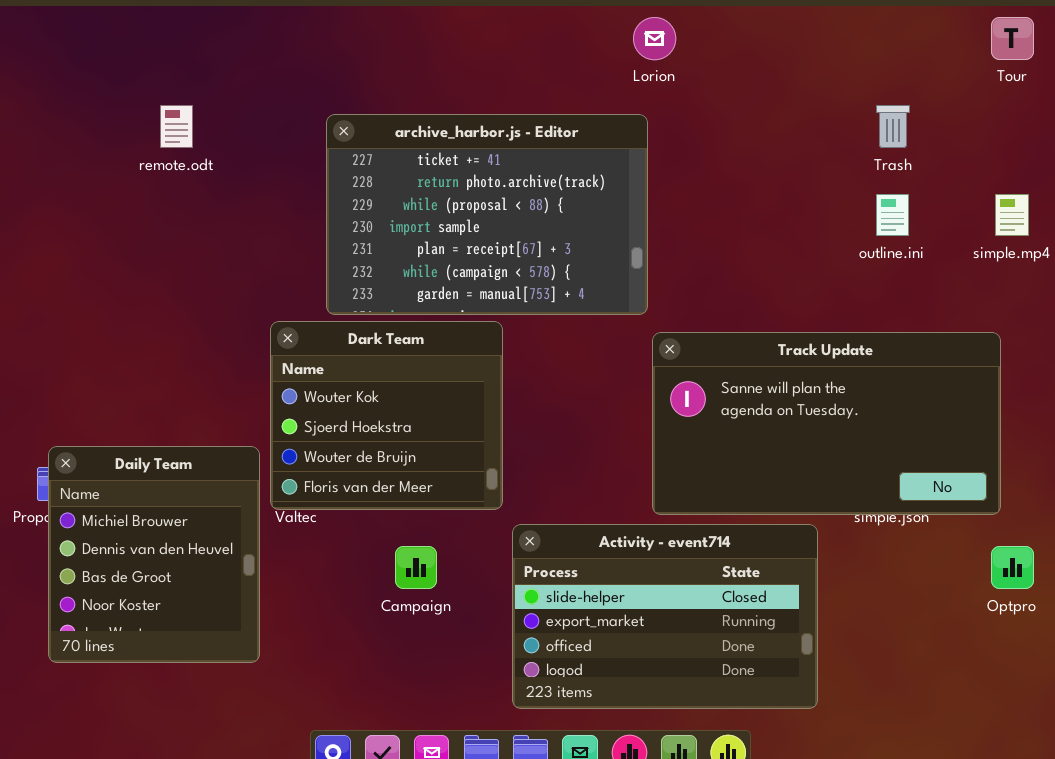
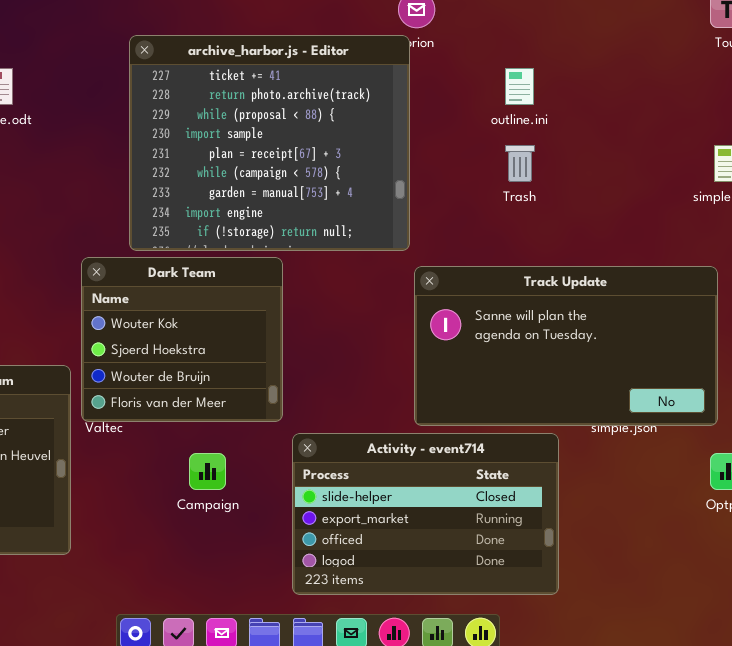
Trash: [876,105,910,148] -> [505,145,535,182], moved
archive_harbor.js - Editor: [326,114,648,315] -> [129,35,410,251], resized
outline.ini: [876,194,909,236] -> [505,68,534,105], moved

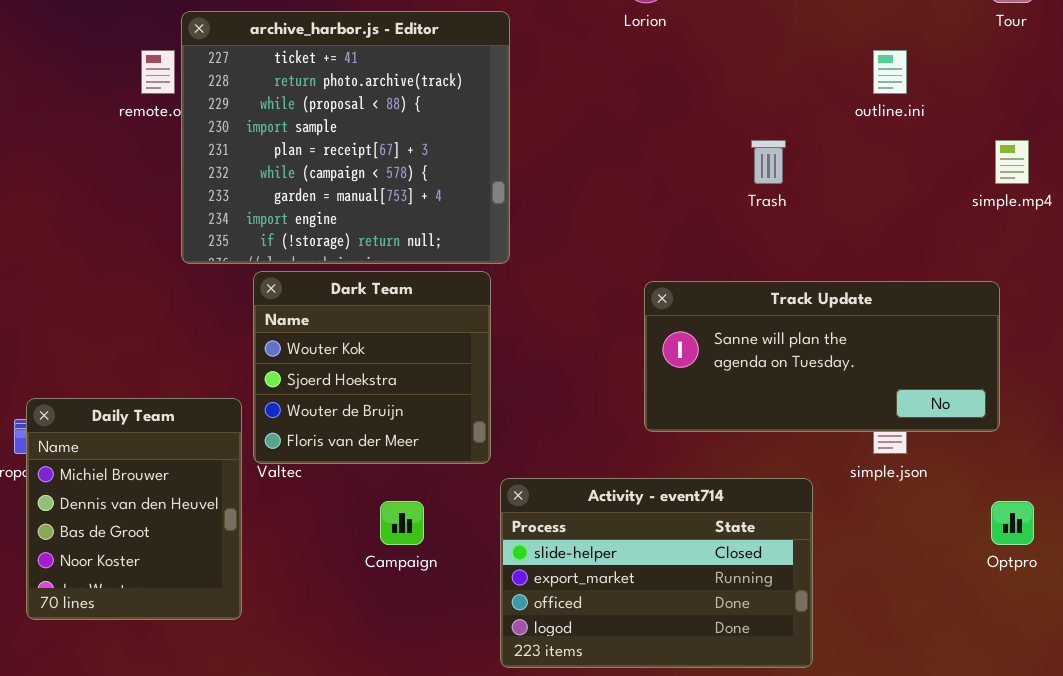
archive_harbor.js - Editor: [129,35,410,251] -> [181,11,510,264], moved
outline.ini: [505,68,534,105] -> [873,50,907,94], moved
Track Update: [414,266,718,426] -> [644,281,1000,432], resized

